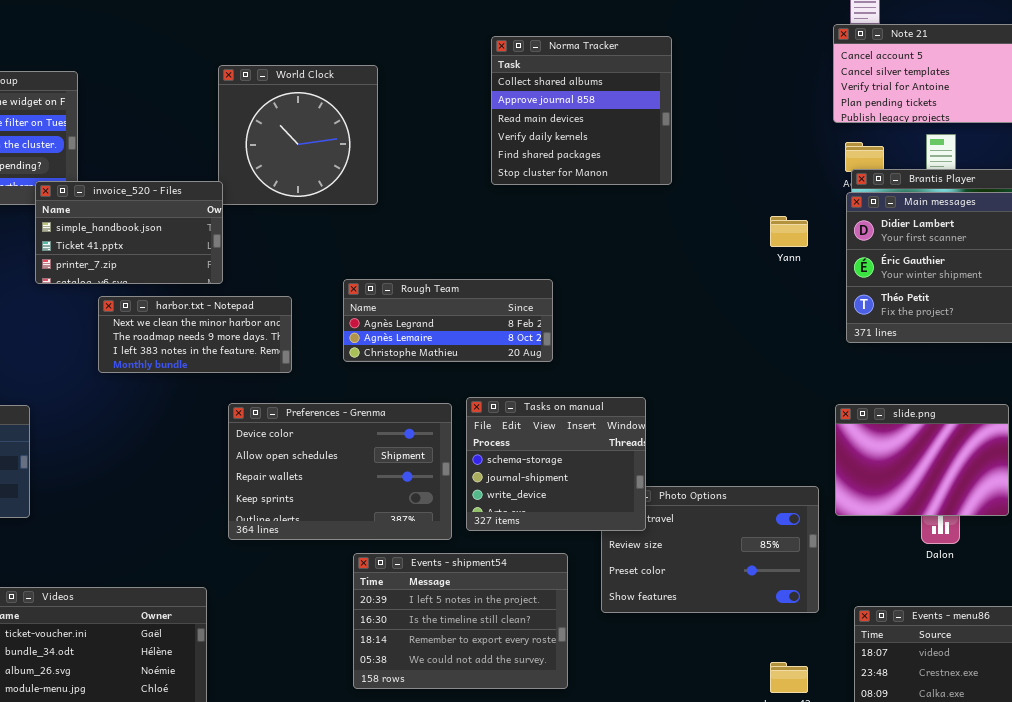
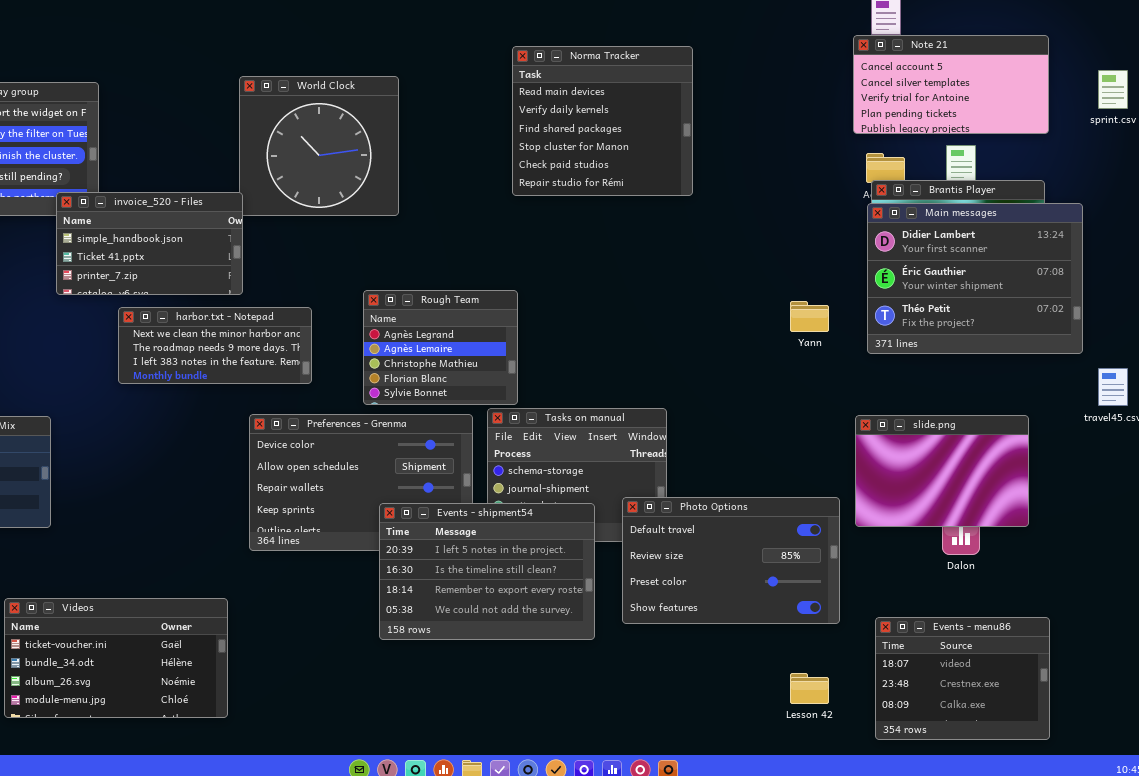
Norma Tracker: [491,36,672,185] -> [512,46,693,196], scrolled down 2 rows
Yann: [770,216,808,247] -> [790,301,829,332], moved
Rough Team: [343,279,553,362] -> [363,290,518,405], resized
Photo Options: [601,486,819,613] -> [622,497,840,624], raised
Events - shipment54: [353,553,568,689] -> [379,503,595,640], moved

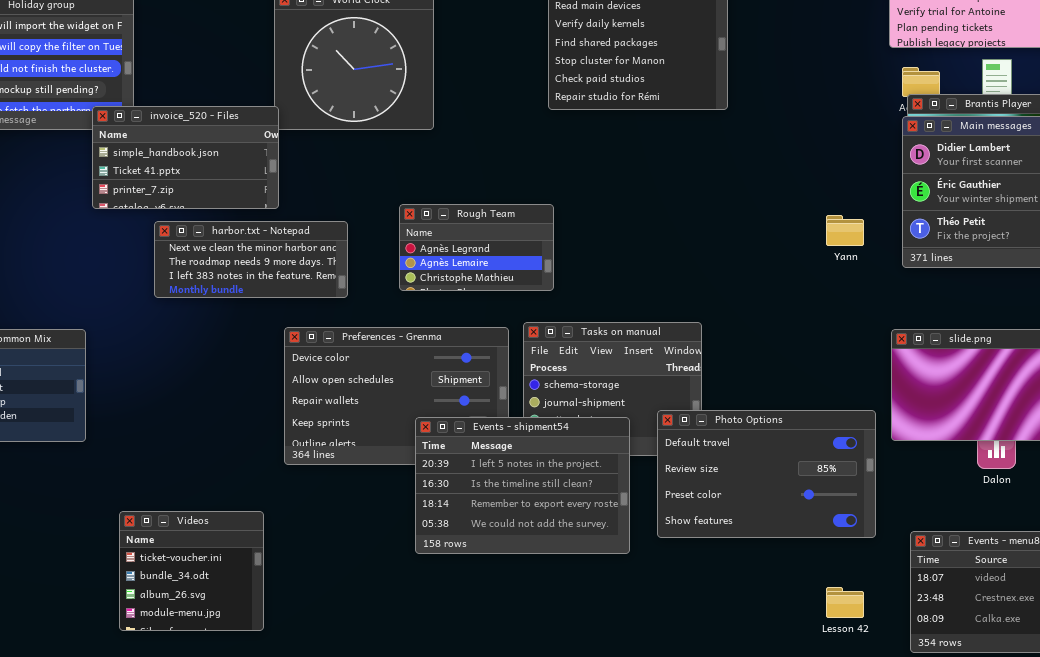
Rough Team: [363,290,518,405] -> [399,204,554,291], resized
Videos: [4,598,228,718] -> [119,511,264,631], resized

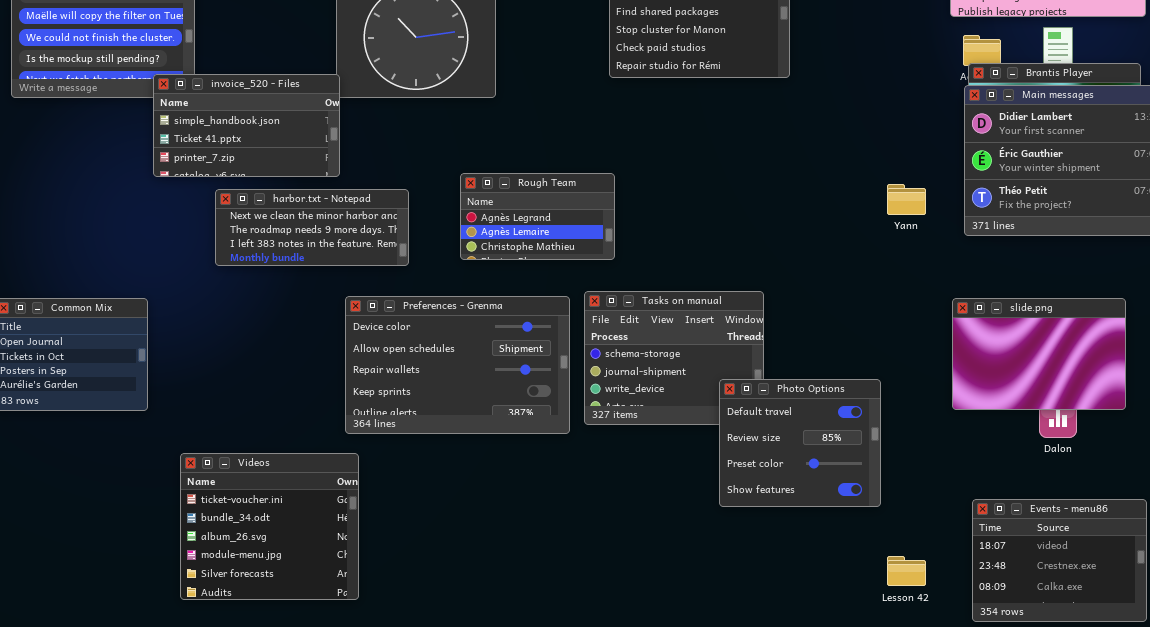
Photo Options: [657,410,876,538] -> [719,379,881,507], resized
Events - shipment54: [415,417,630,554] -> none, closed
Videos: [119,511,264,631] -> [180,453,359,600], resized

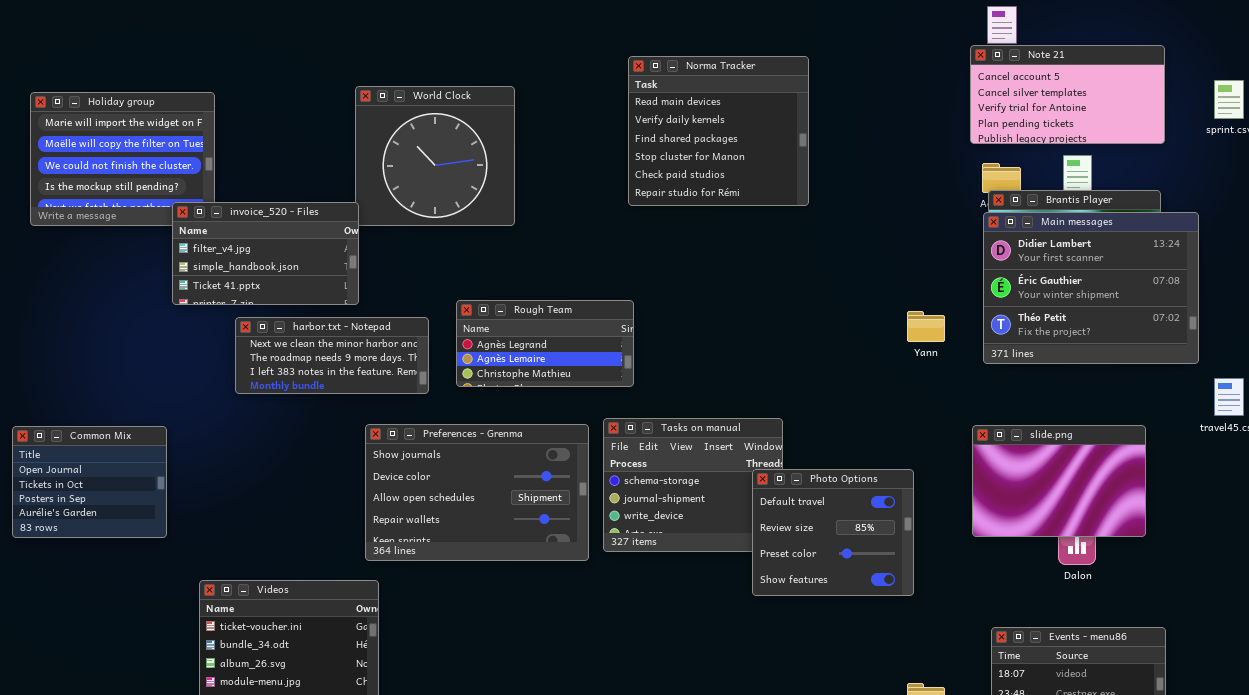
invoice_520 - Files: [153,74,340,177] -> [172,202,359,305], scrolled up 1 row
Rough Team: [460,173,615,260] -> [456,300,634,387], resized
Preferences - Grenma: [345,296,570,434] -> [365,424,589,561], scrolled up 1 row
Photo Options: [719,379,881,507] -> [752,469,914,596], moved

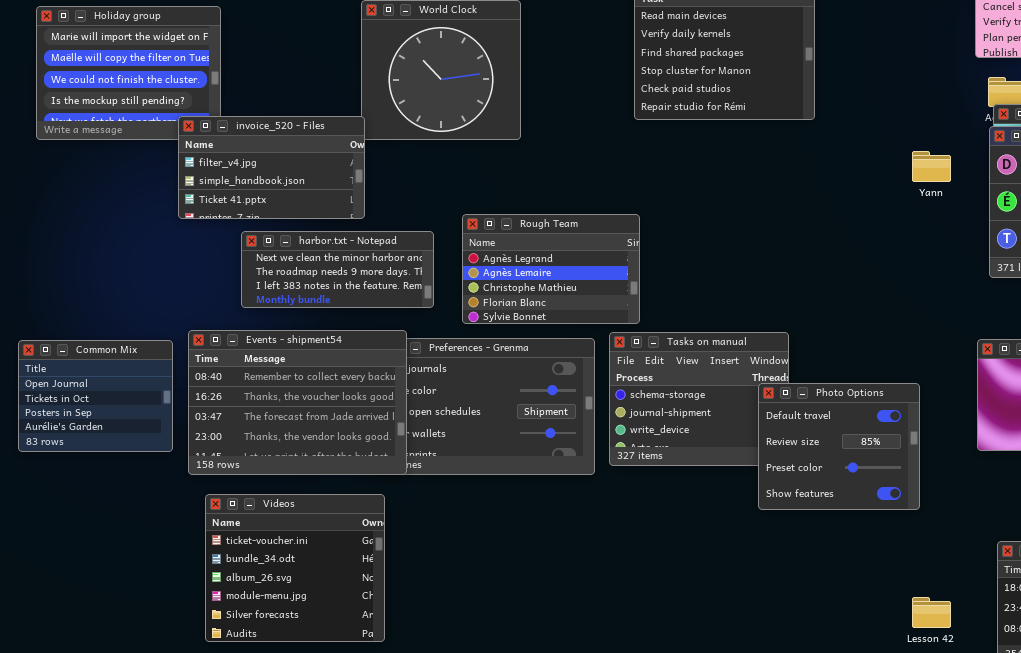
Rough Team: [456,300,634,387] -> [462,214,640,324], resized
Yann: [907,311,945,342] -> [912,151,951,182], moved
Events - shipment54: none -> [188,330,407,475], opened

